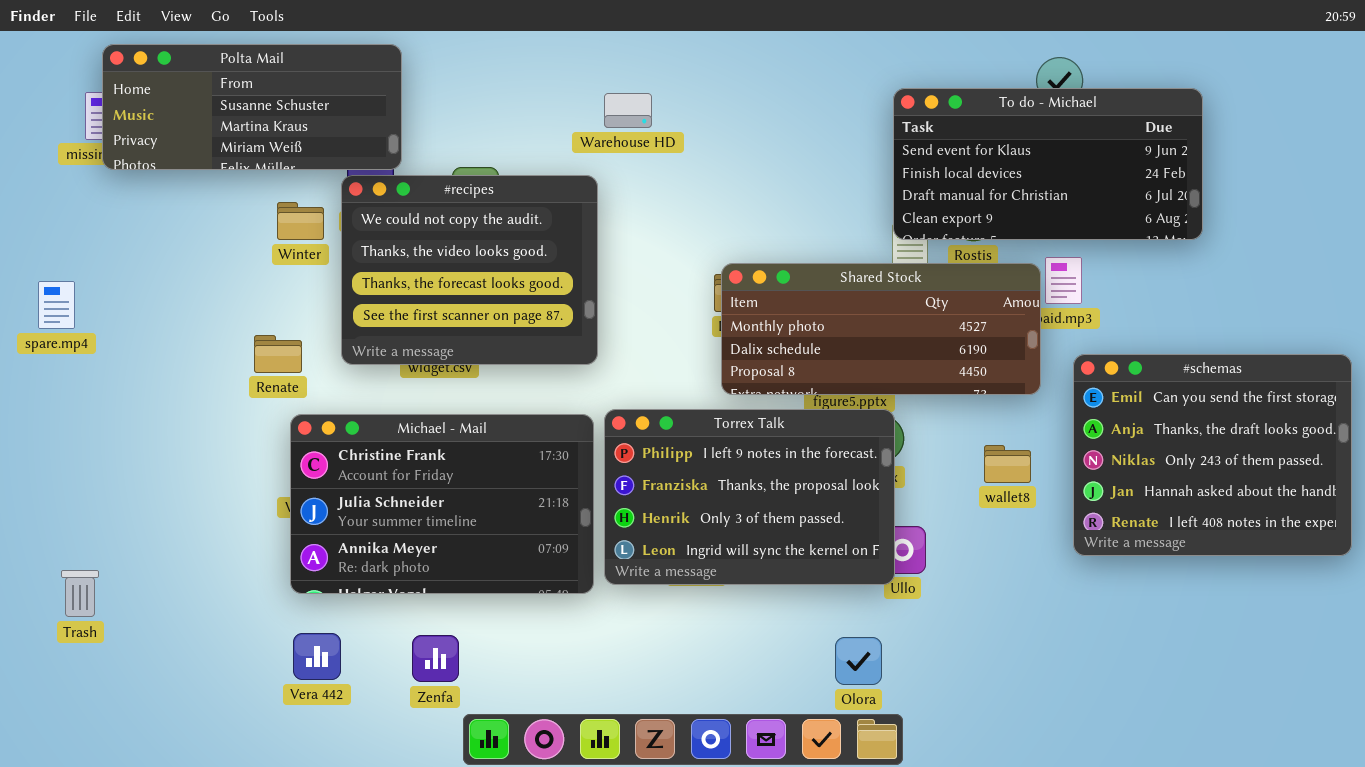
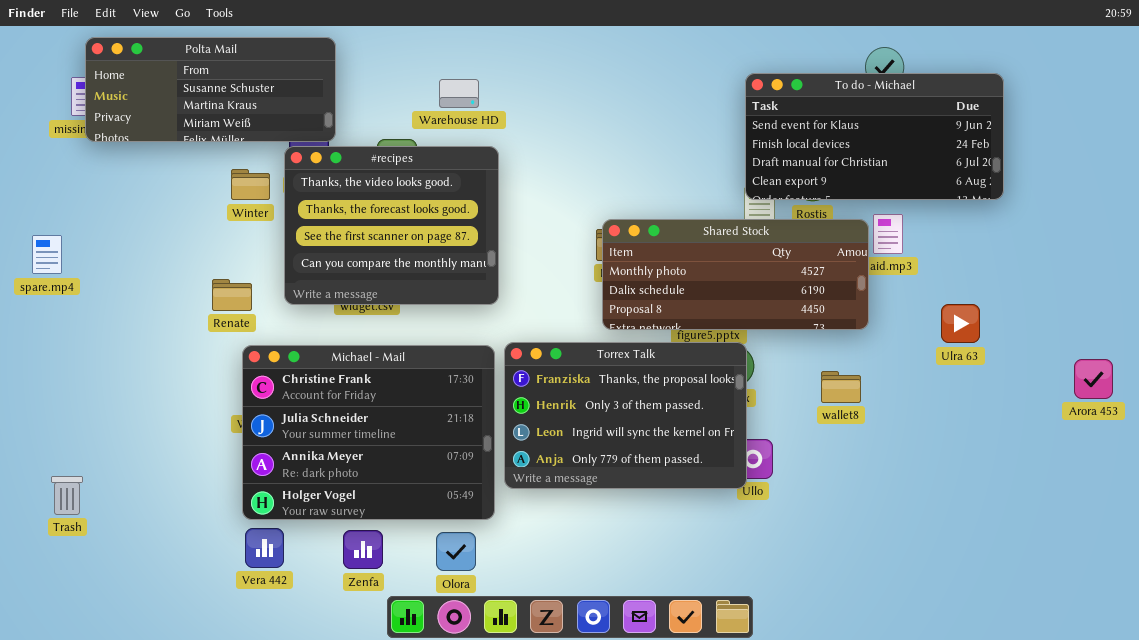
Warehouse HD: [604,93,652,128] -> [439,79,479,108], moved
#recipes: [341,175,598,365] -> [284,146,499,305], scrolled down 1 row
#schemas: [1073,354,1352,556] -> none, closed
Torrex Talk: [604,409,895,585] -> [504,342,747,489], scrolled down 1 row
Michael - Mail: [290,414,594,594] -> [242,345,495,520], resized
Olora: [835,637,882,685] -> [436,532,476,571], moved

